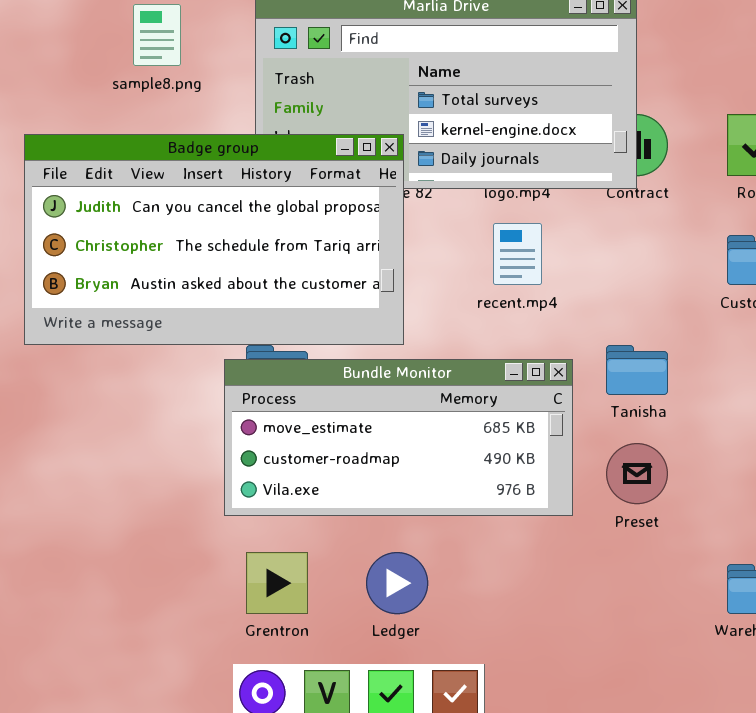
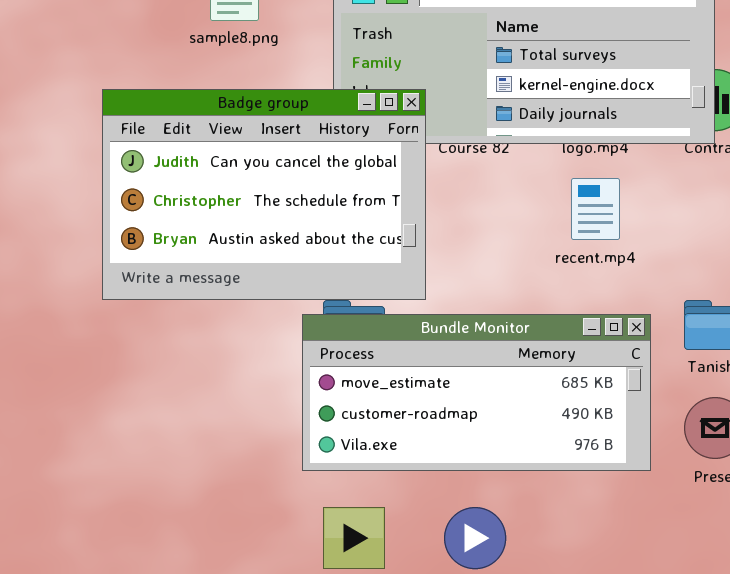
Badge group: [24,134,404,345] -> [102,89,426,300], resized

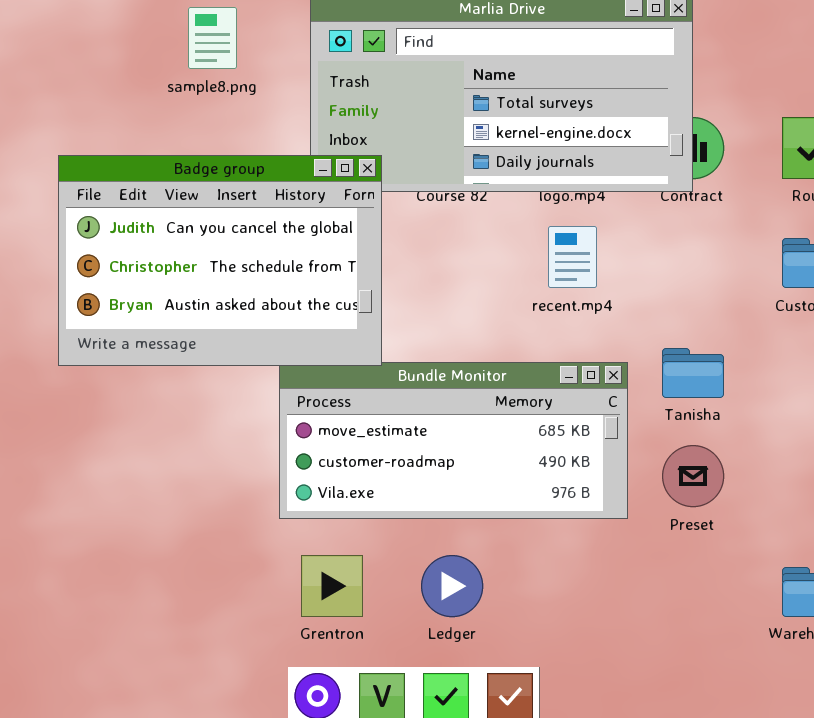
Badge group: [102,89,426,300] -> [58,155,382,366], moved

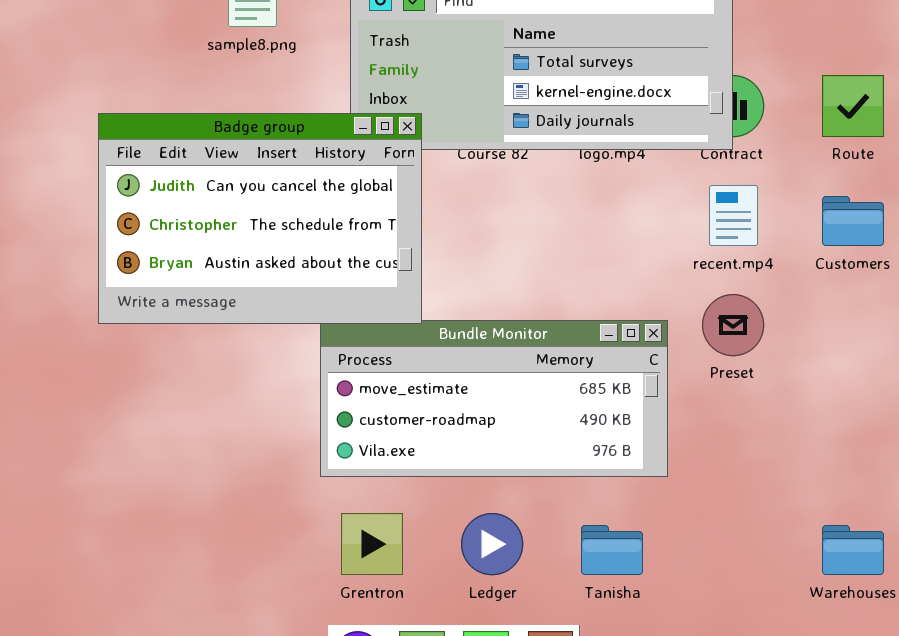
recent.mp4: [548,226,597,288] -> [709,185,758,246], moved
Tanisha: [662,348,724,398] -> [581,525,643,575], moved
Preset: [662,445,724,507] -> [702,294,764,356], moved

